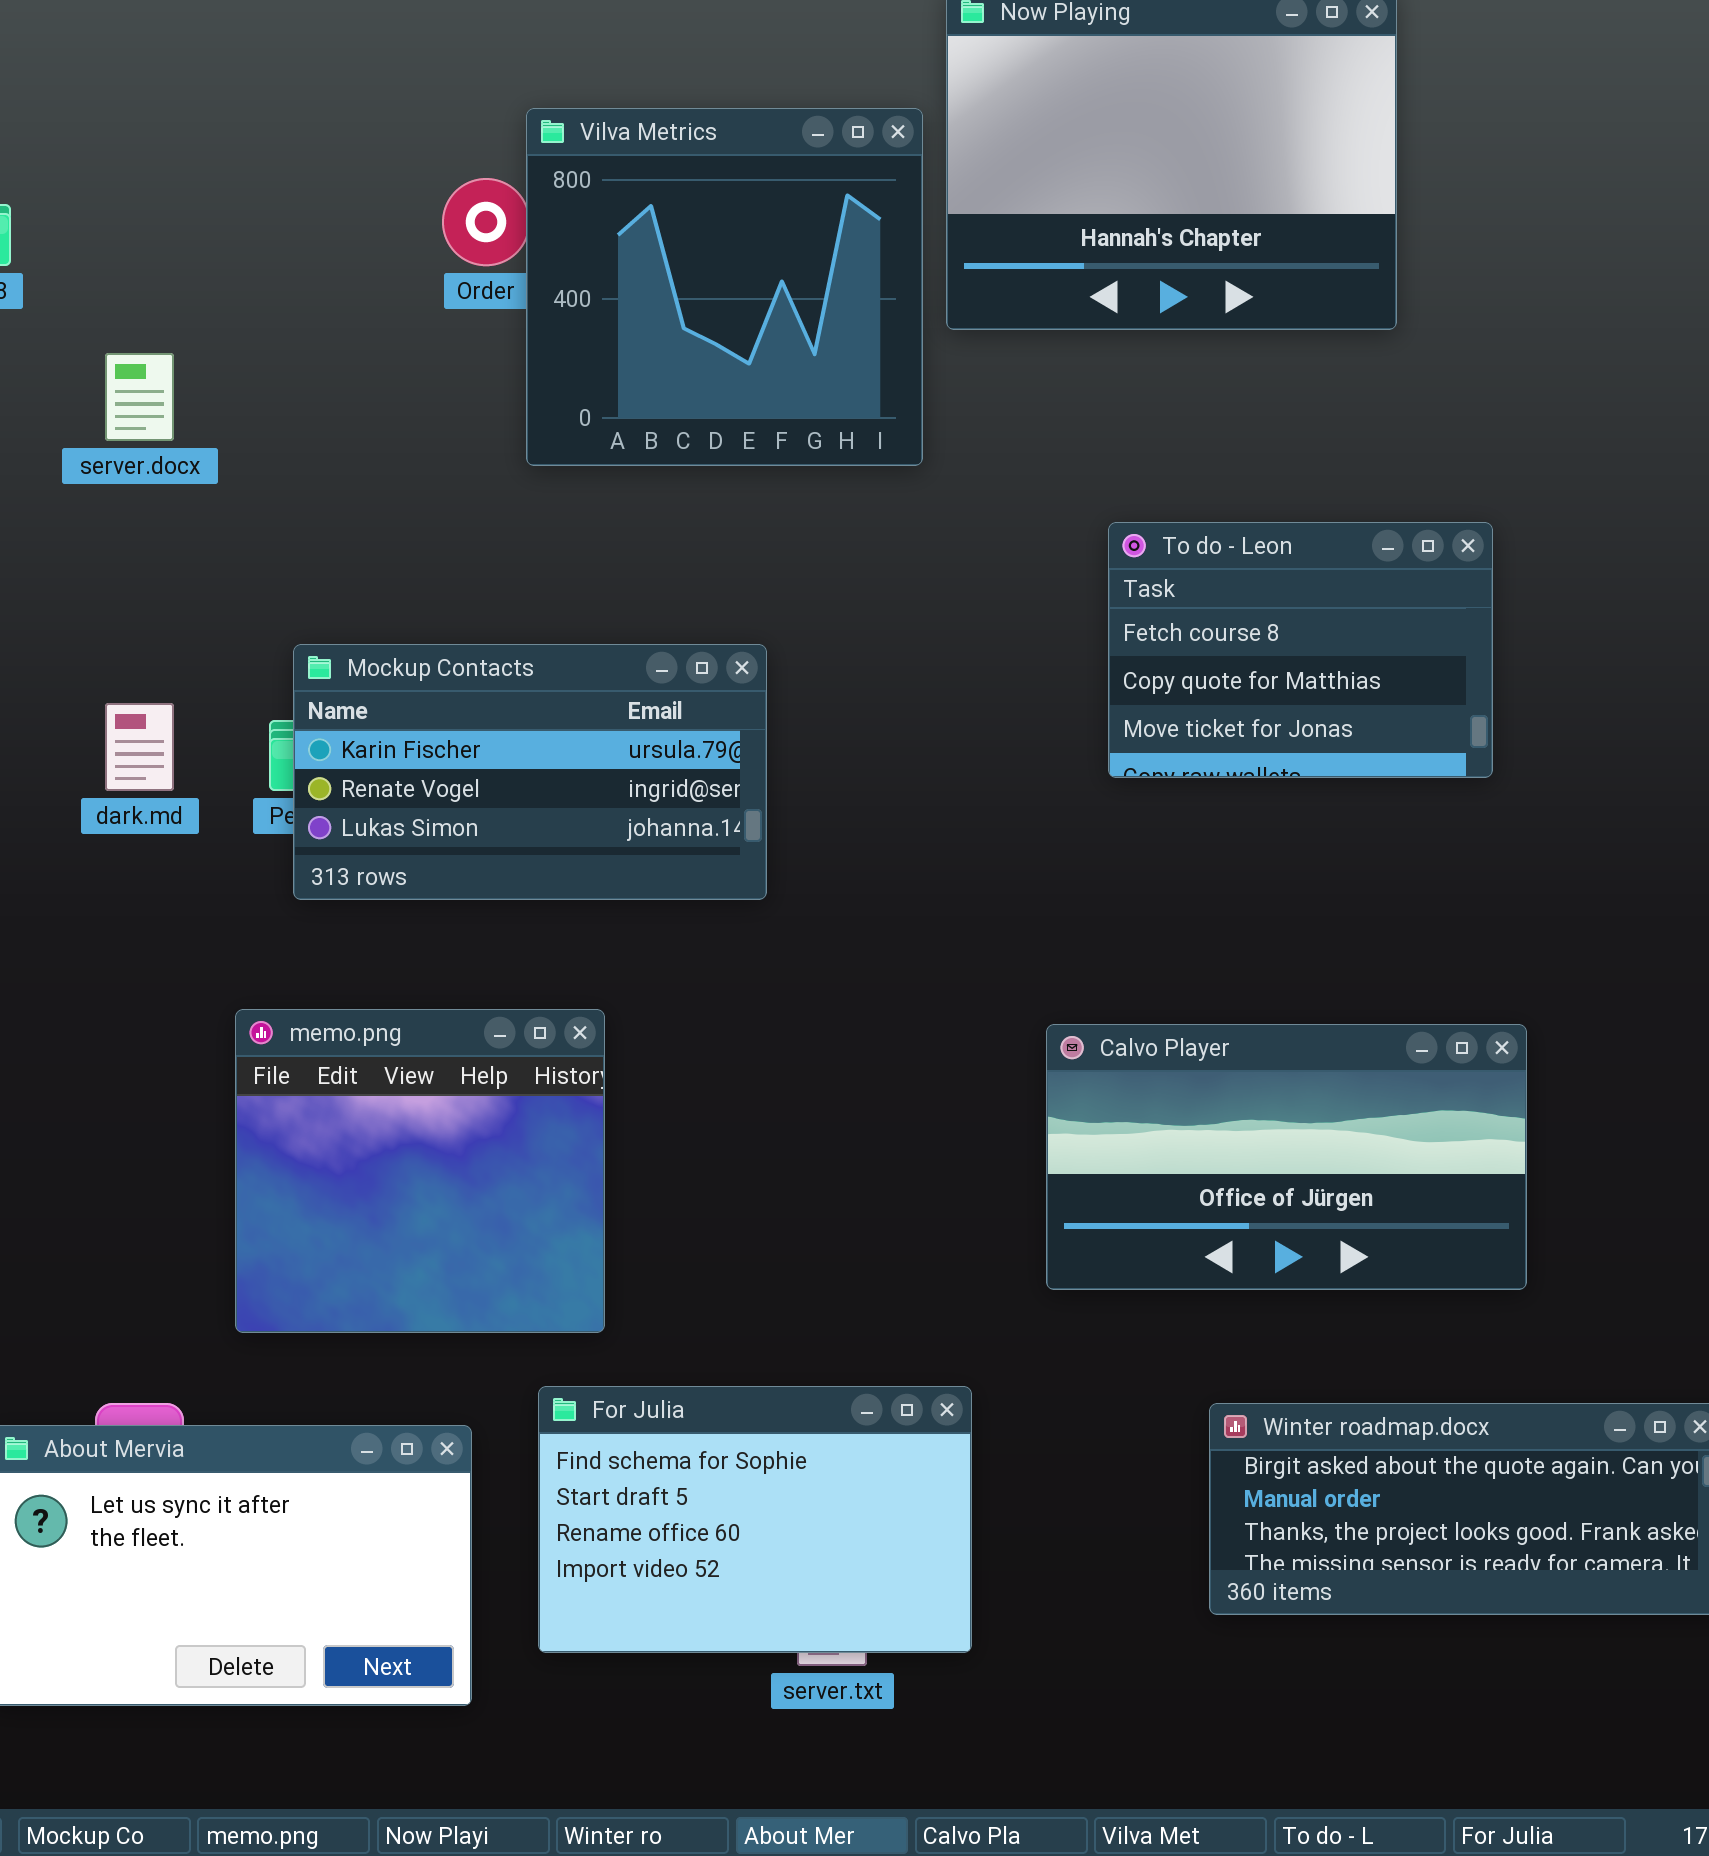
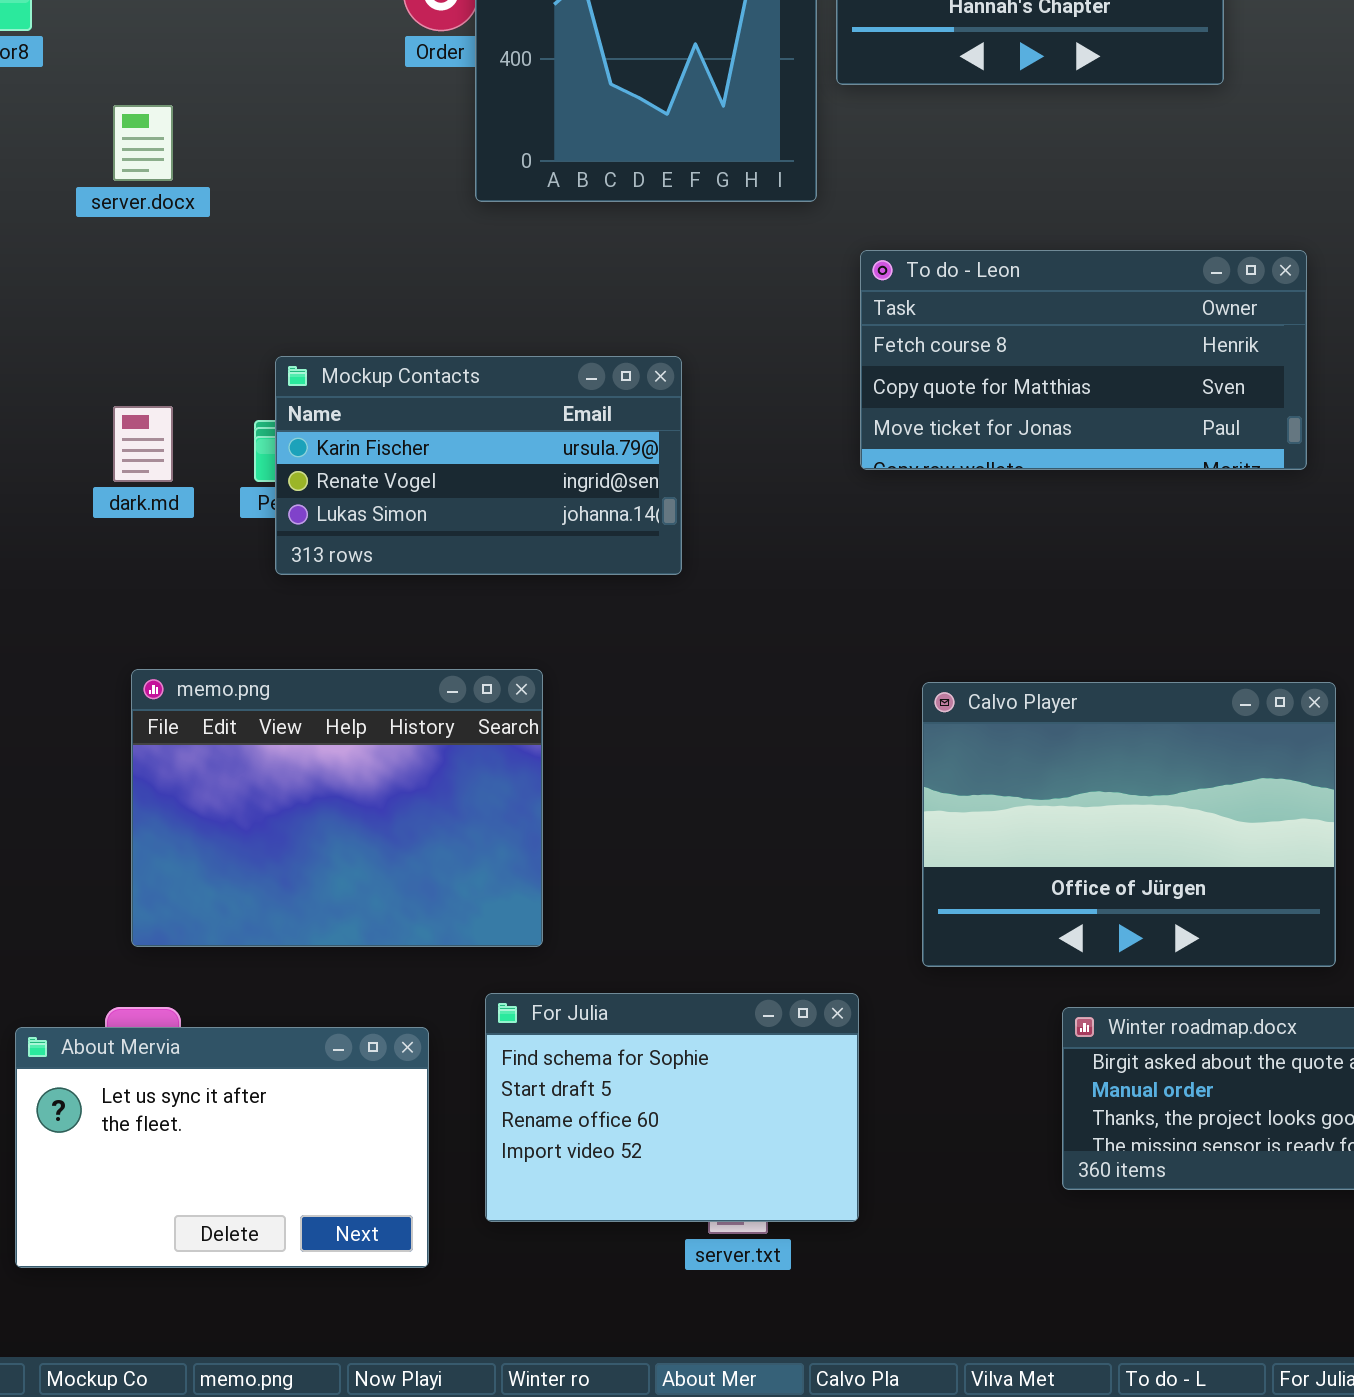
To do - Leon: [1108,522,1493,778] -> [860,250,1307,470], resized
memo.png: [235,1009,605,1333] -> [131,669,543,947], resized
Calvo Player: [1046,1024,1527,1290] -> [922,682,1336,967], resized

